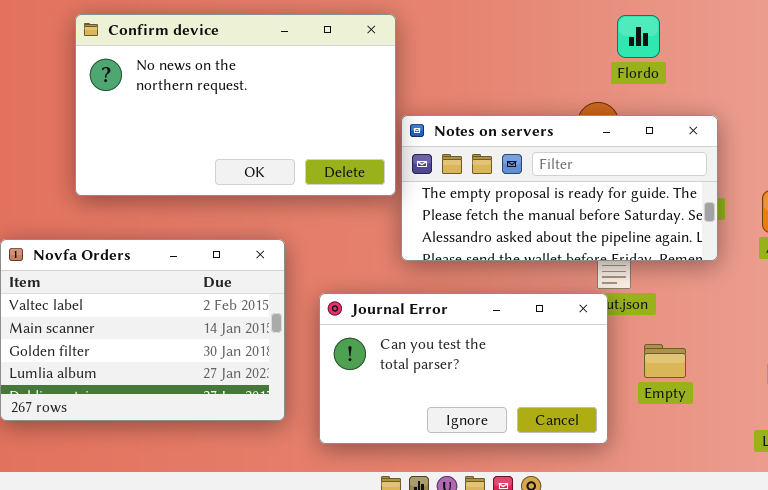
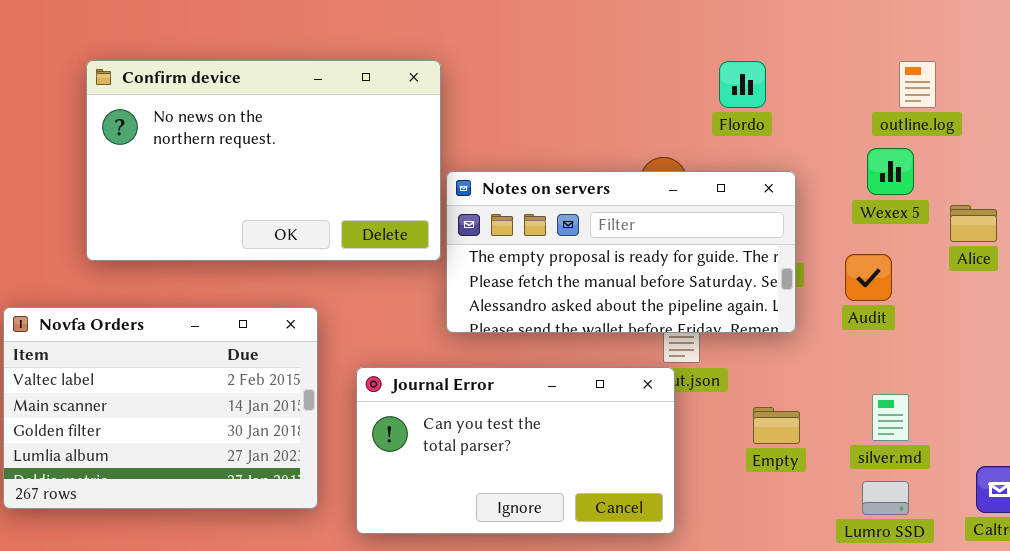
Flordo: [617,15,660,58] -> [719,61,766,108], moved
Empty: [644,344,686,378] -> [753,407,800,444], moved

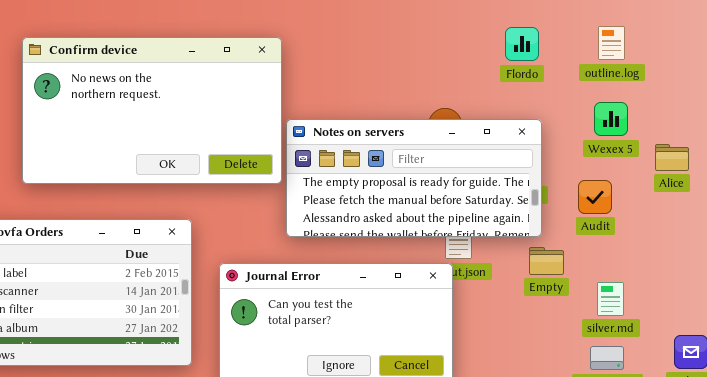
Flordo: [719,61,766,108] -> [505,27,539,61], moved
outline.log: [899,61,936,108] -> [598,26,625,60], moved
Empty: [753,407,800,444] -> [529,247,564,275], moved

